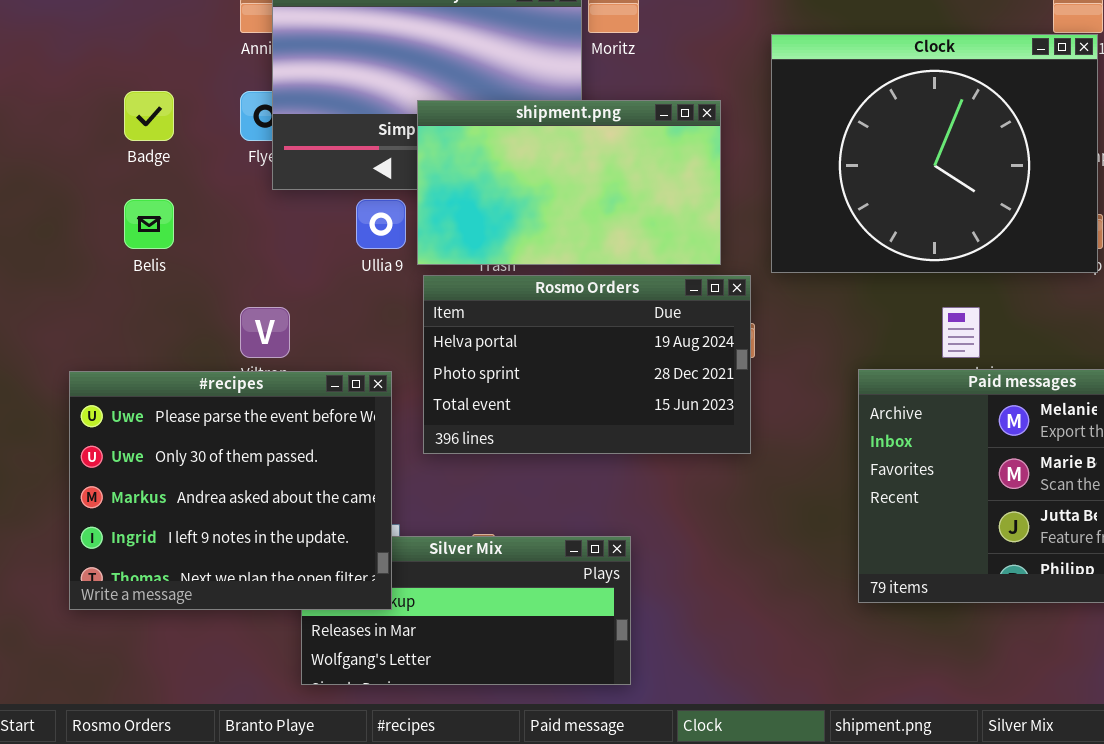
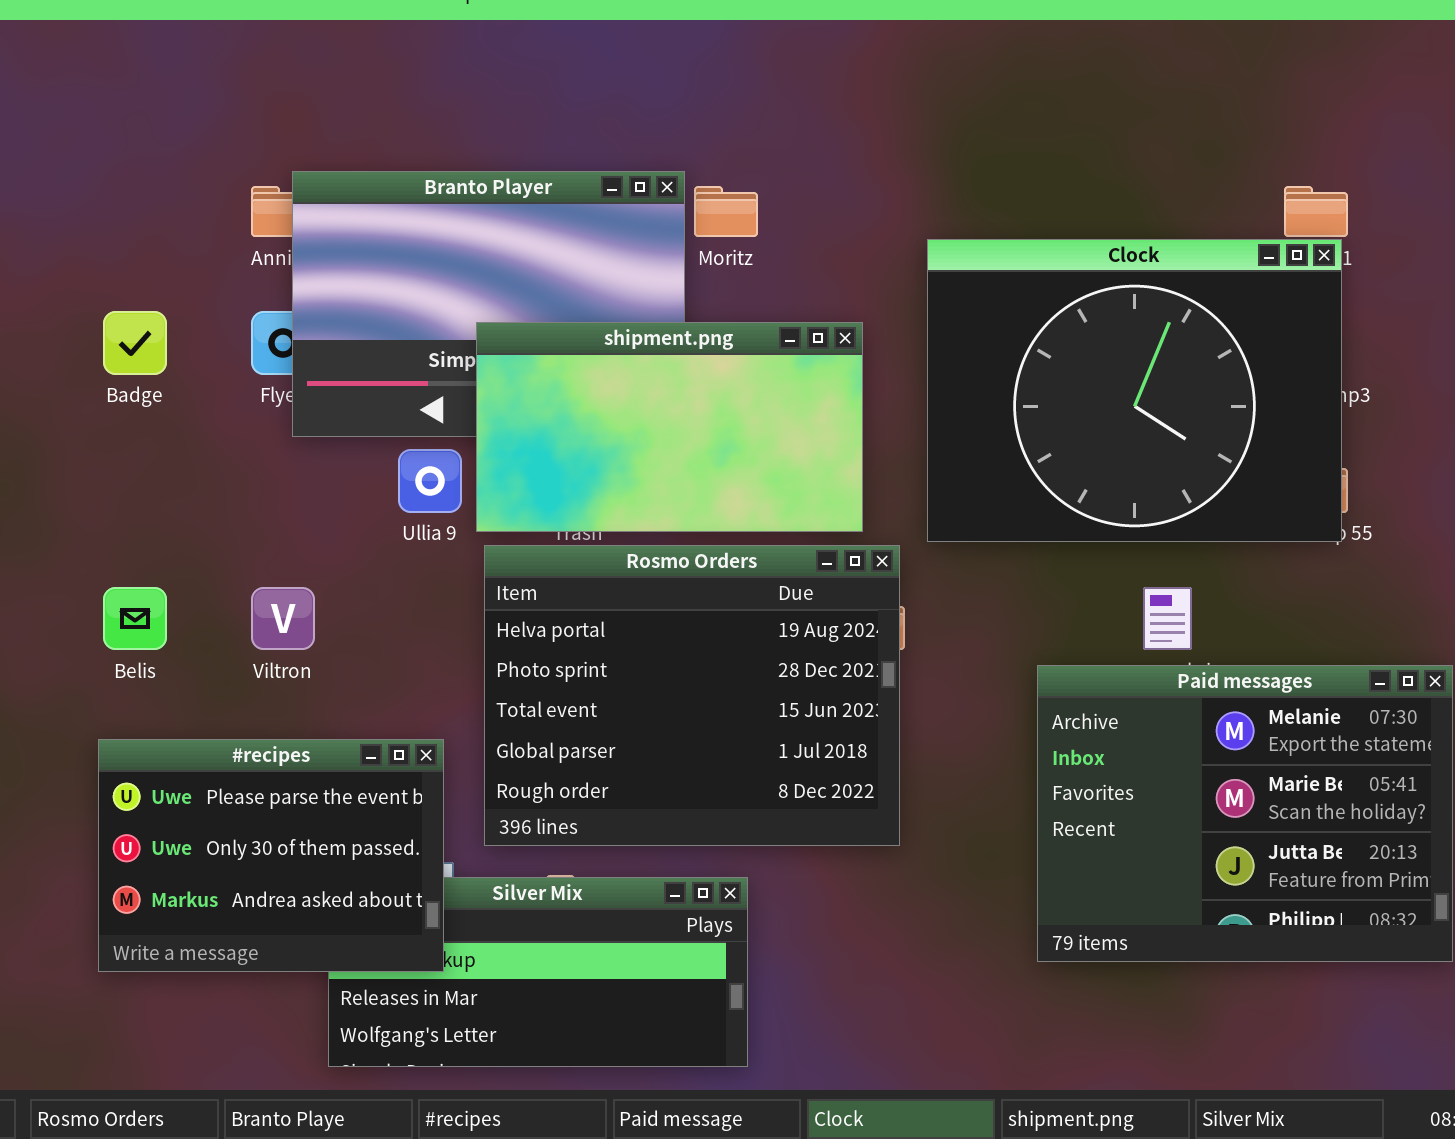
Belis: [124,199,174,249] -> [103,587,167,650], moved
Rosmo Orders: [423,275,751,454] -> [484,545,900,846], resized
#recipes: [69,371,392,610] -> [98,739,444,972], resized

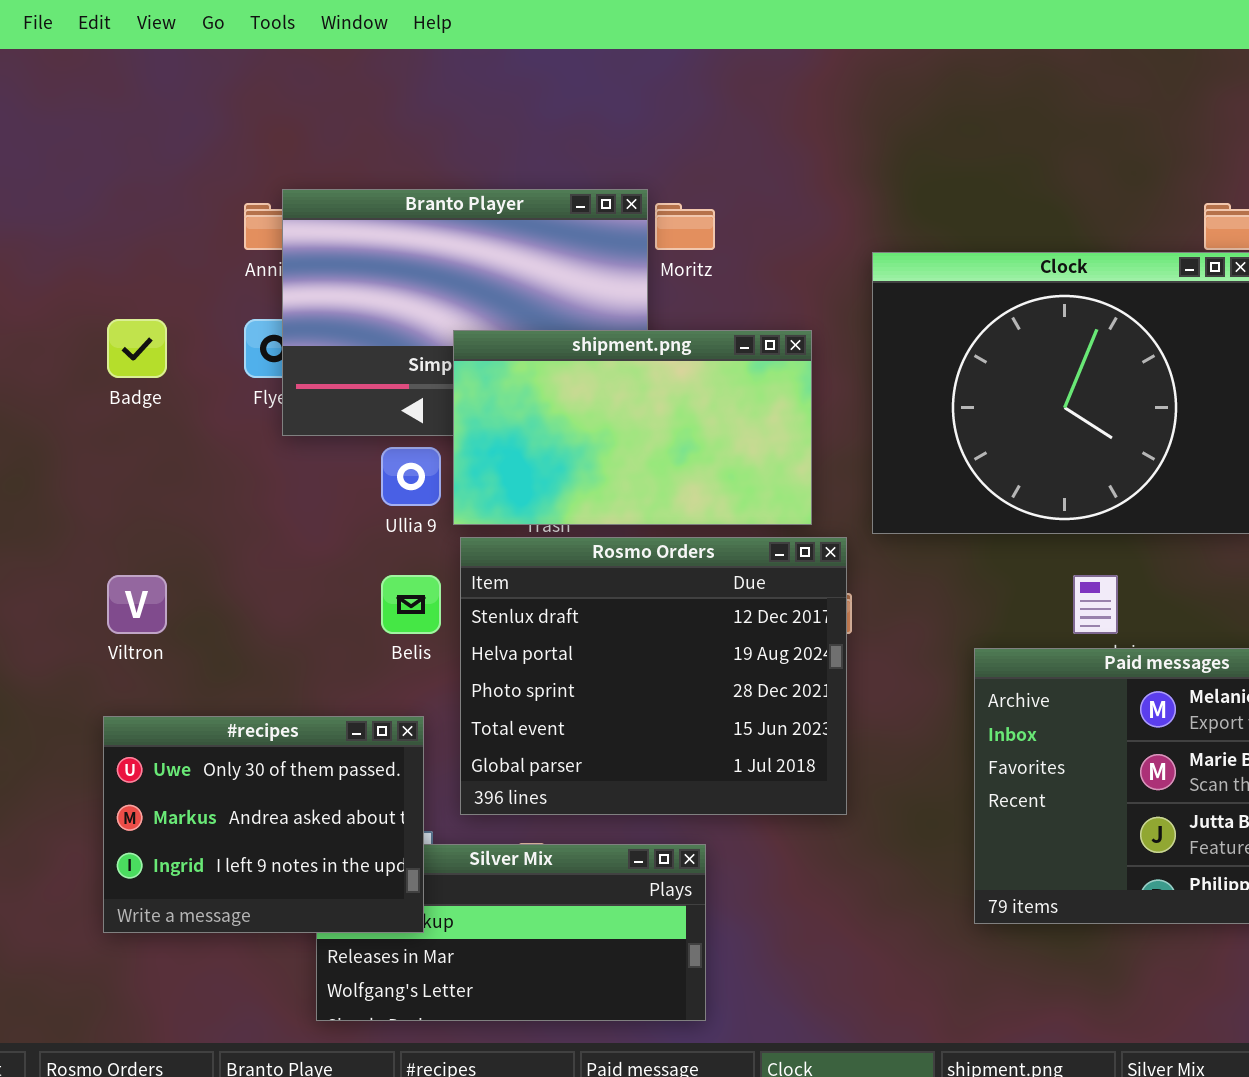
Rosmo Orders: [484,545,900,846] -> [460,537,847,815], scrolled up 1 row
Belis: [103,587,167,650] -> [381,575,441,634], moved
Viltron: [251,587,315,650] -> [107,575,167,634], moved
#recipes: [98,739,444,972] -> [103,716,424,933], scrolled down 1 row

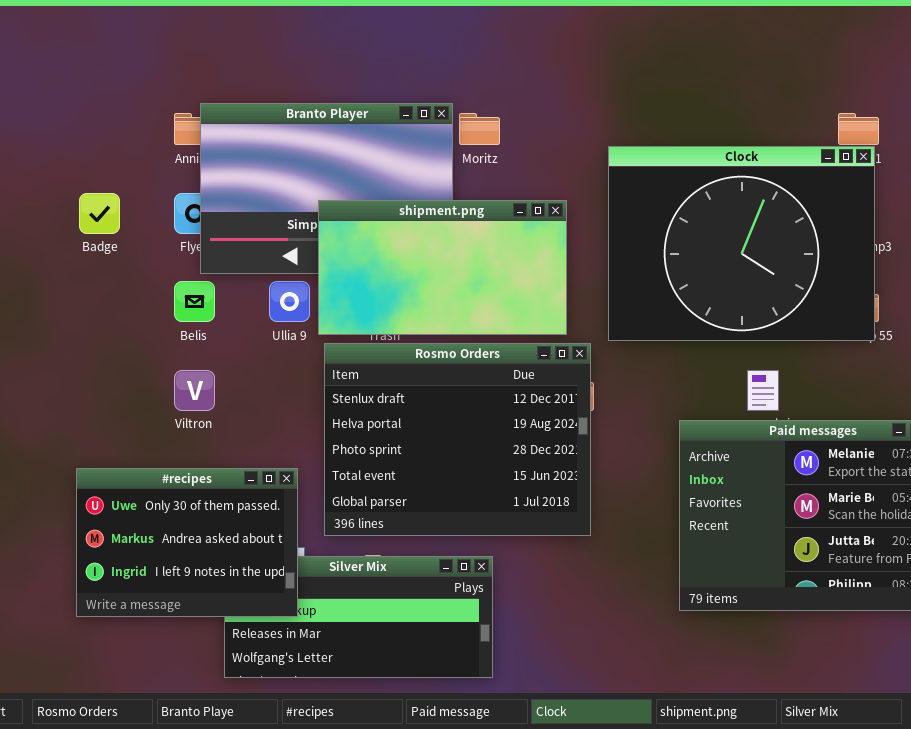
Viltron: [107,575,167,634] -> [174,370,215,411], moved
Belis: [381,575,441,634] -> [174,281,215,322], moved

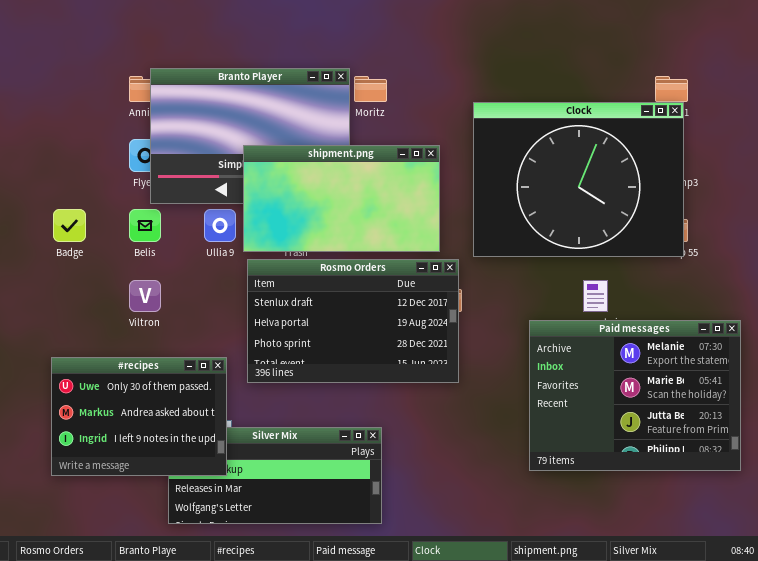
Badge: [79,193,120,234] -> [53,209,86,242], moved
Rosmo Orders: [324,343,591,536] -> [247,259,459,383], resized

